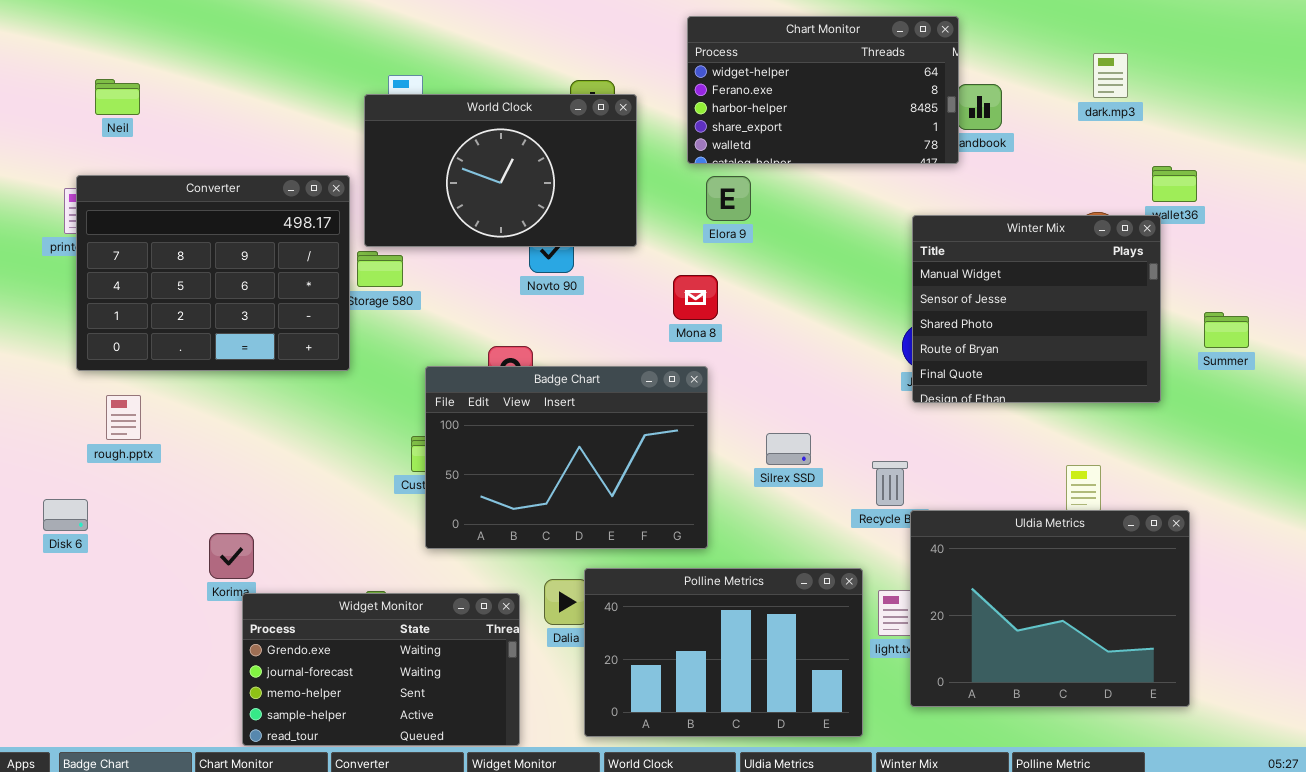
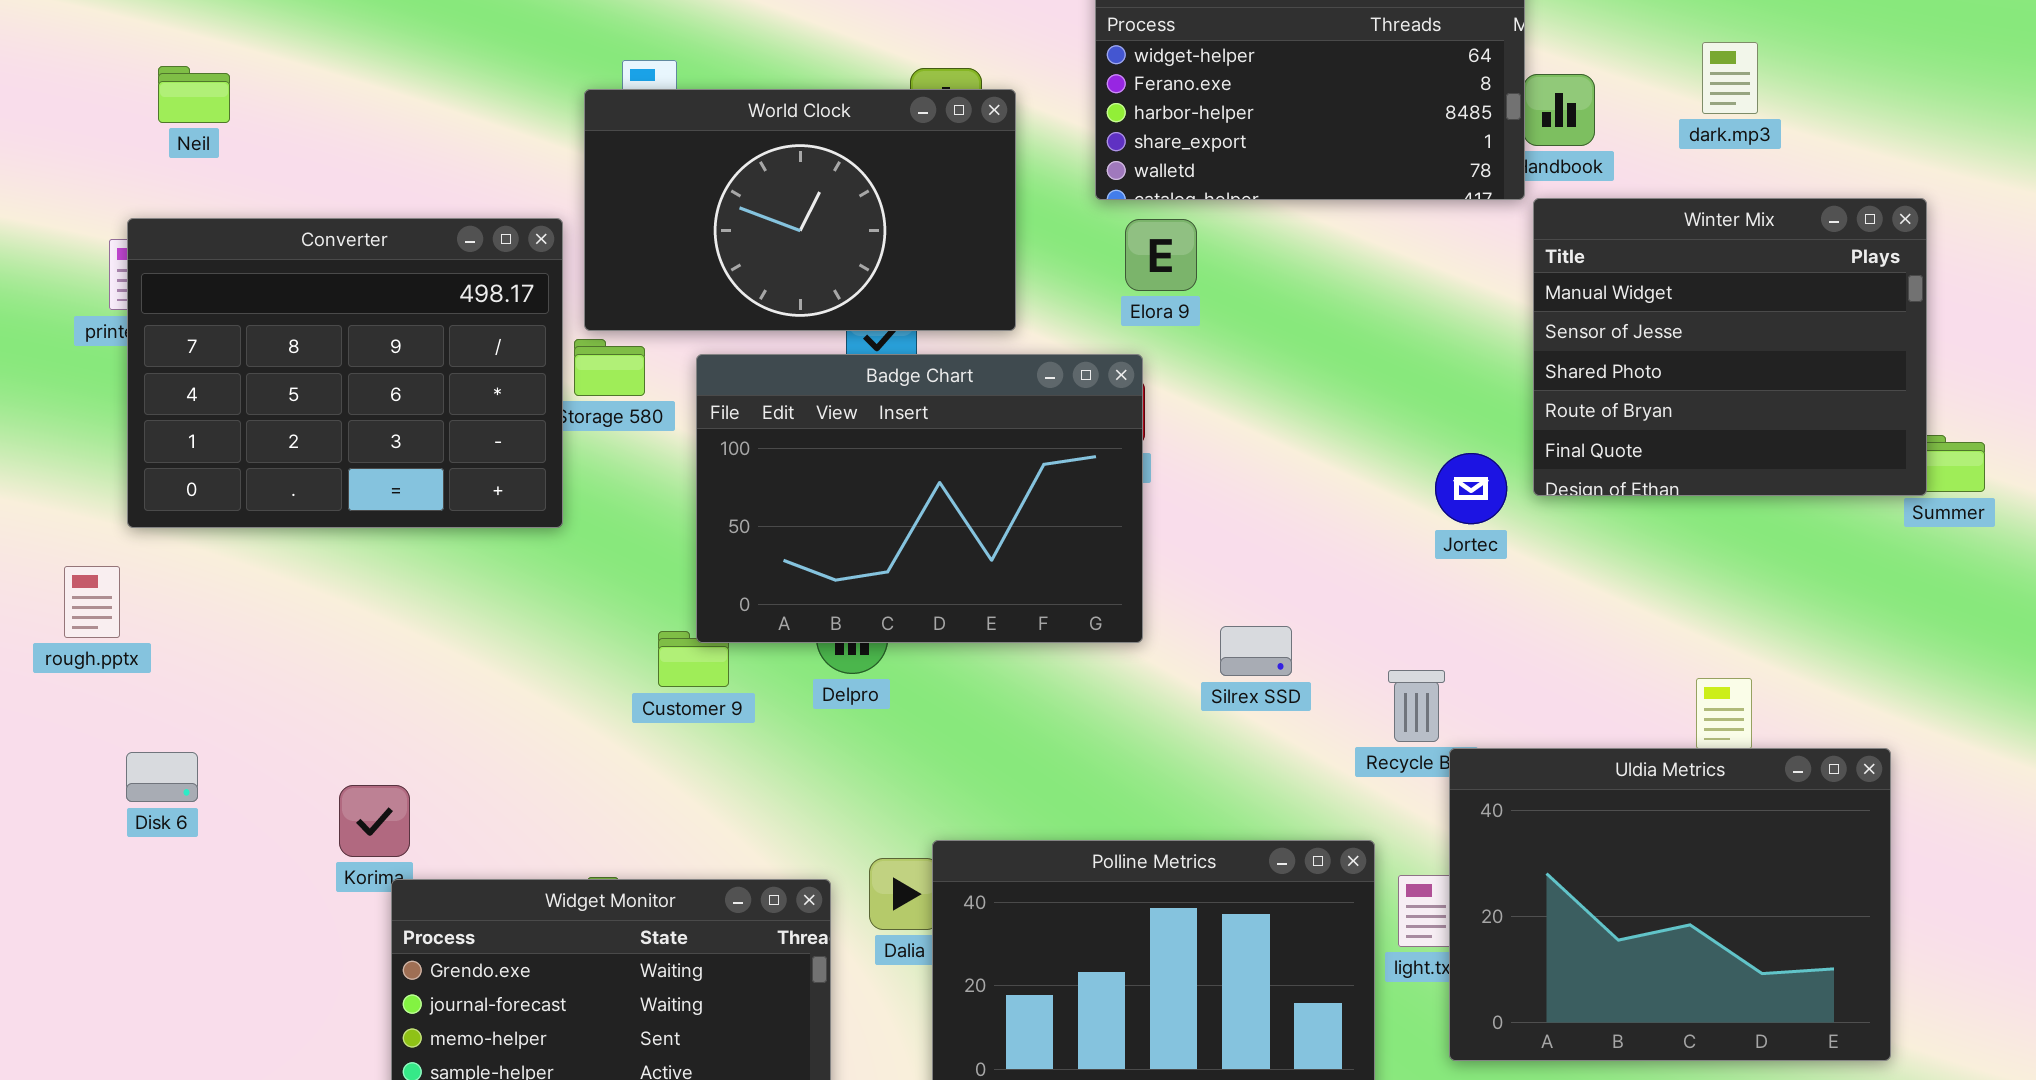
dark.mp3: [1093,53,1128,98] -> [1702,42,1758,114], moved
Winter Mix: [912,215,1161,403] -> [1533,198,1927,496], moved
Badge Chart: [425,366,708,549] -> [696,354,1143,643], moved
rough.pptx: [106,395,141,440] -> [64,566,120,638], moved
Disk 6: [43,499,88,531] -> [126,752,198,802], moved

